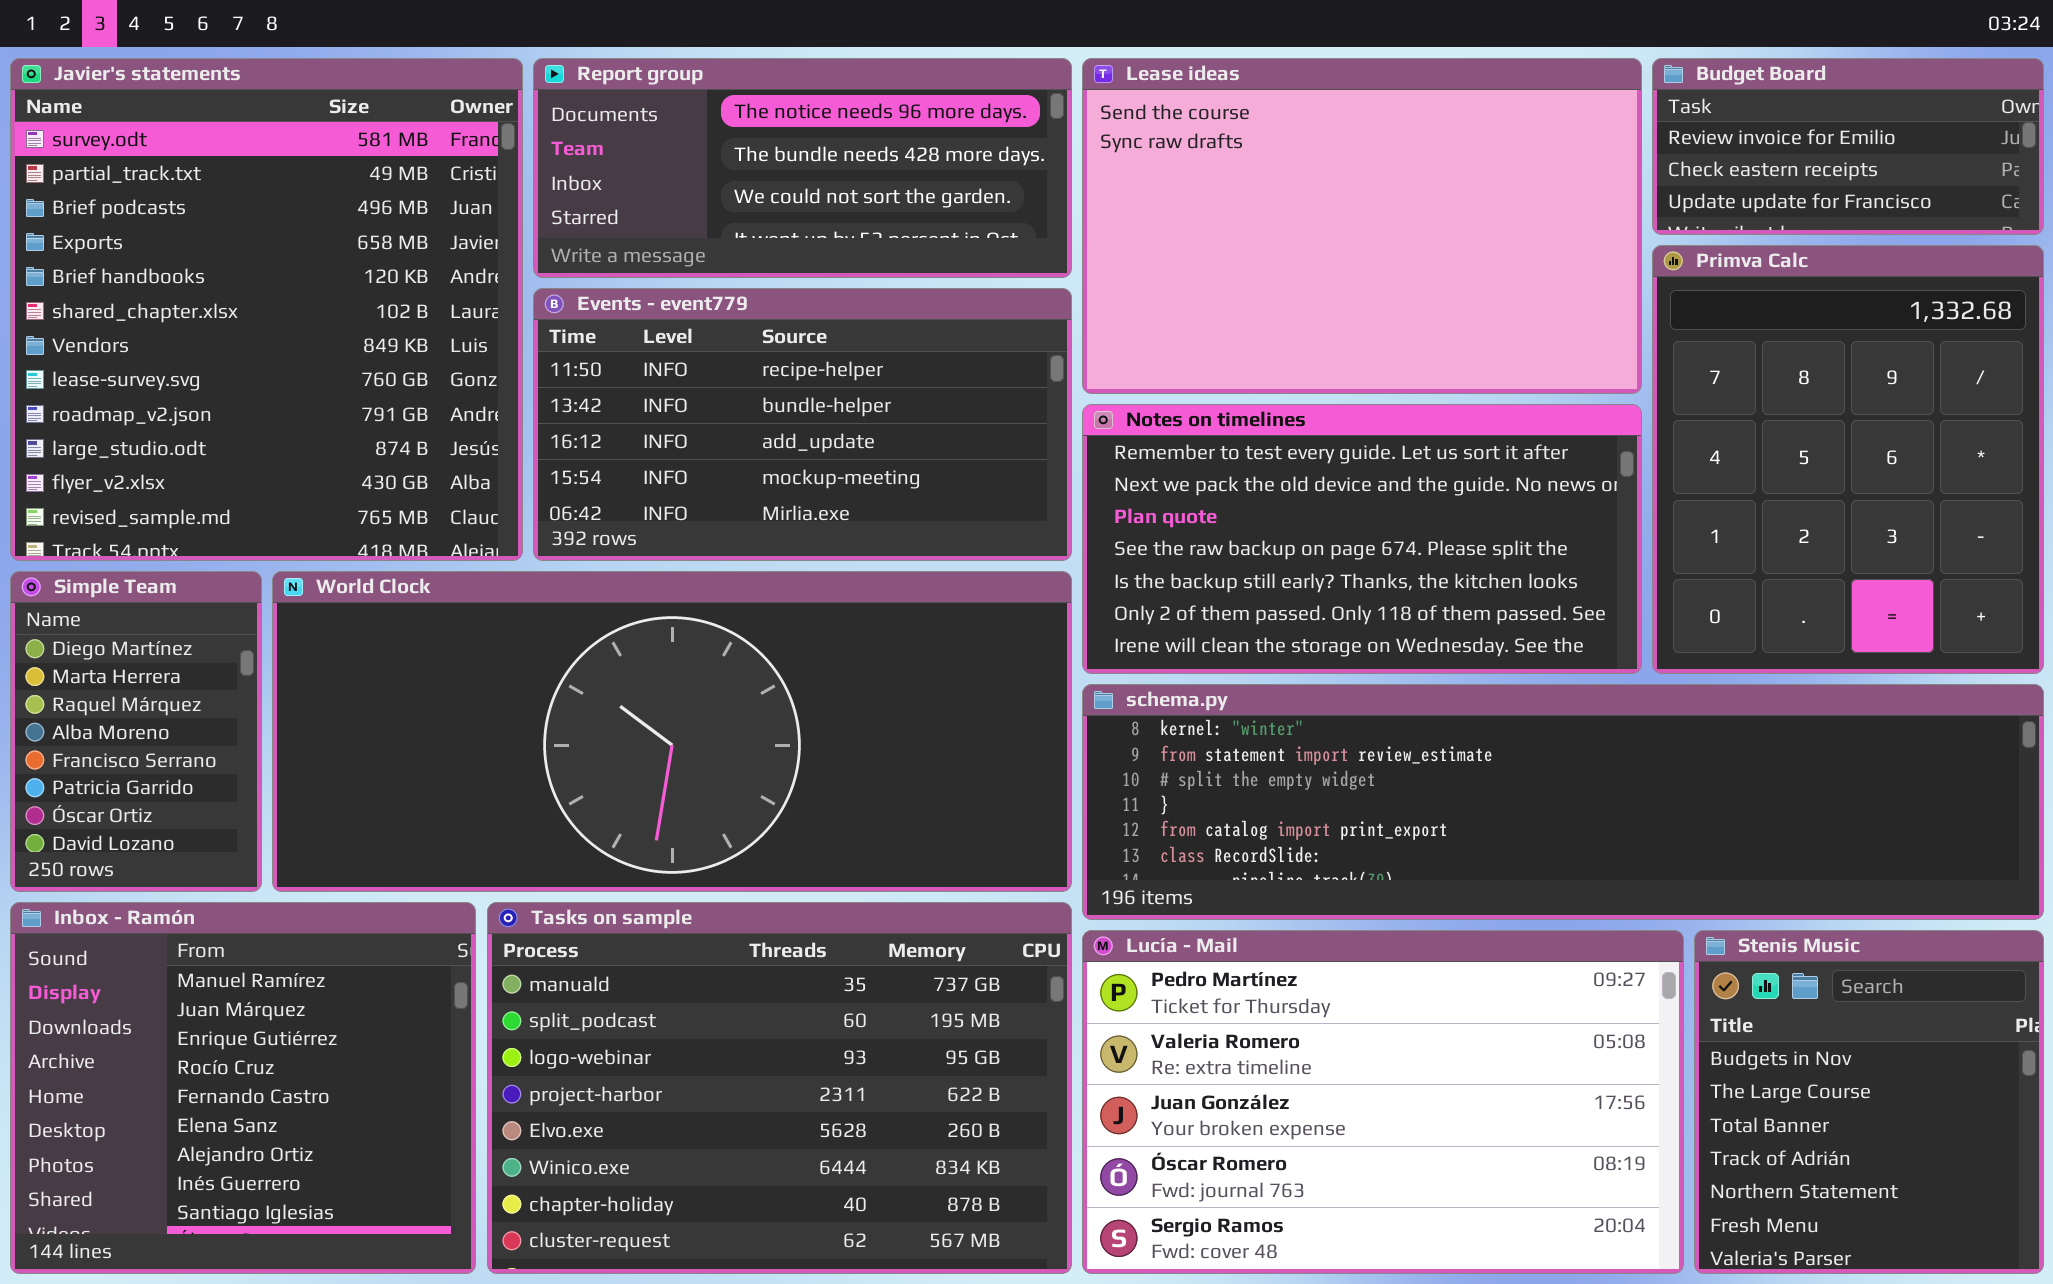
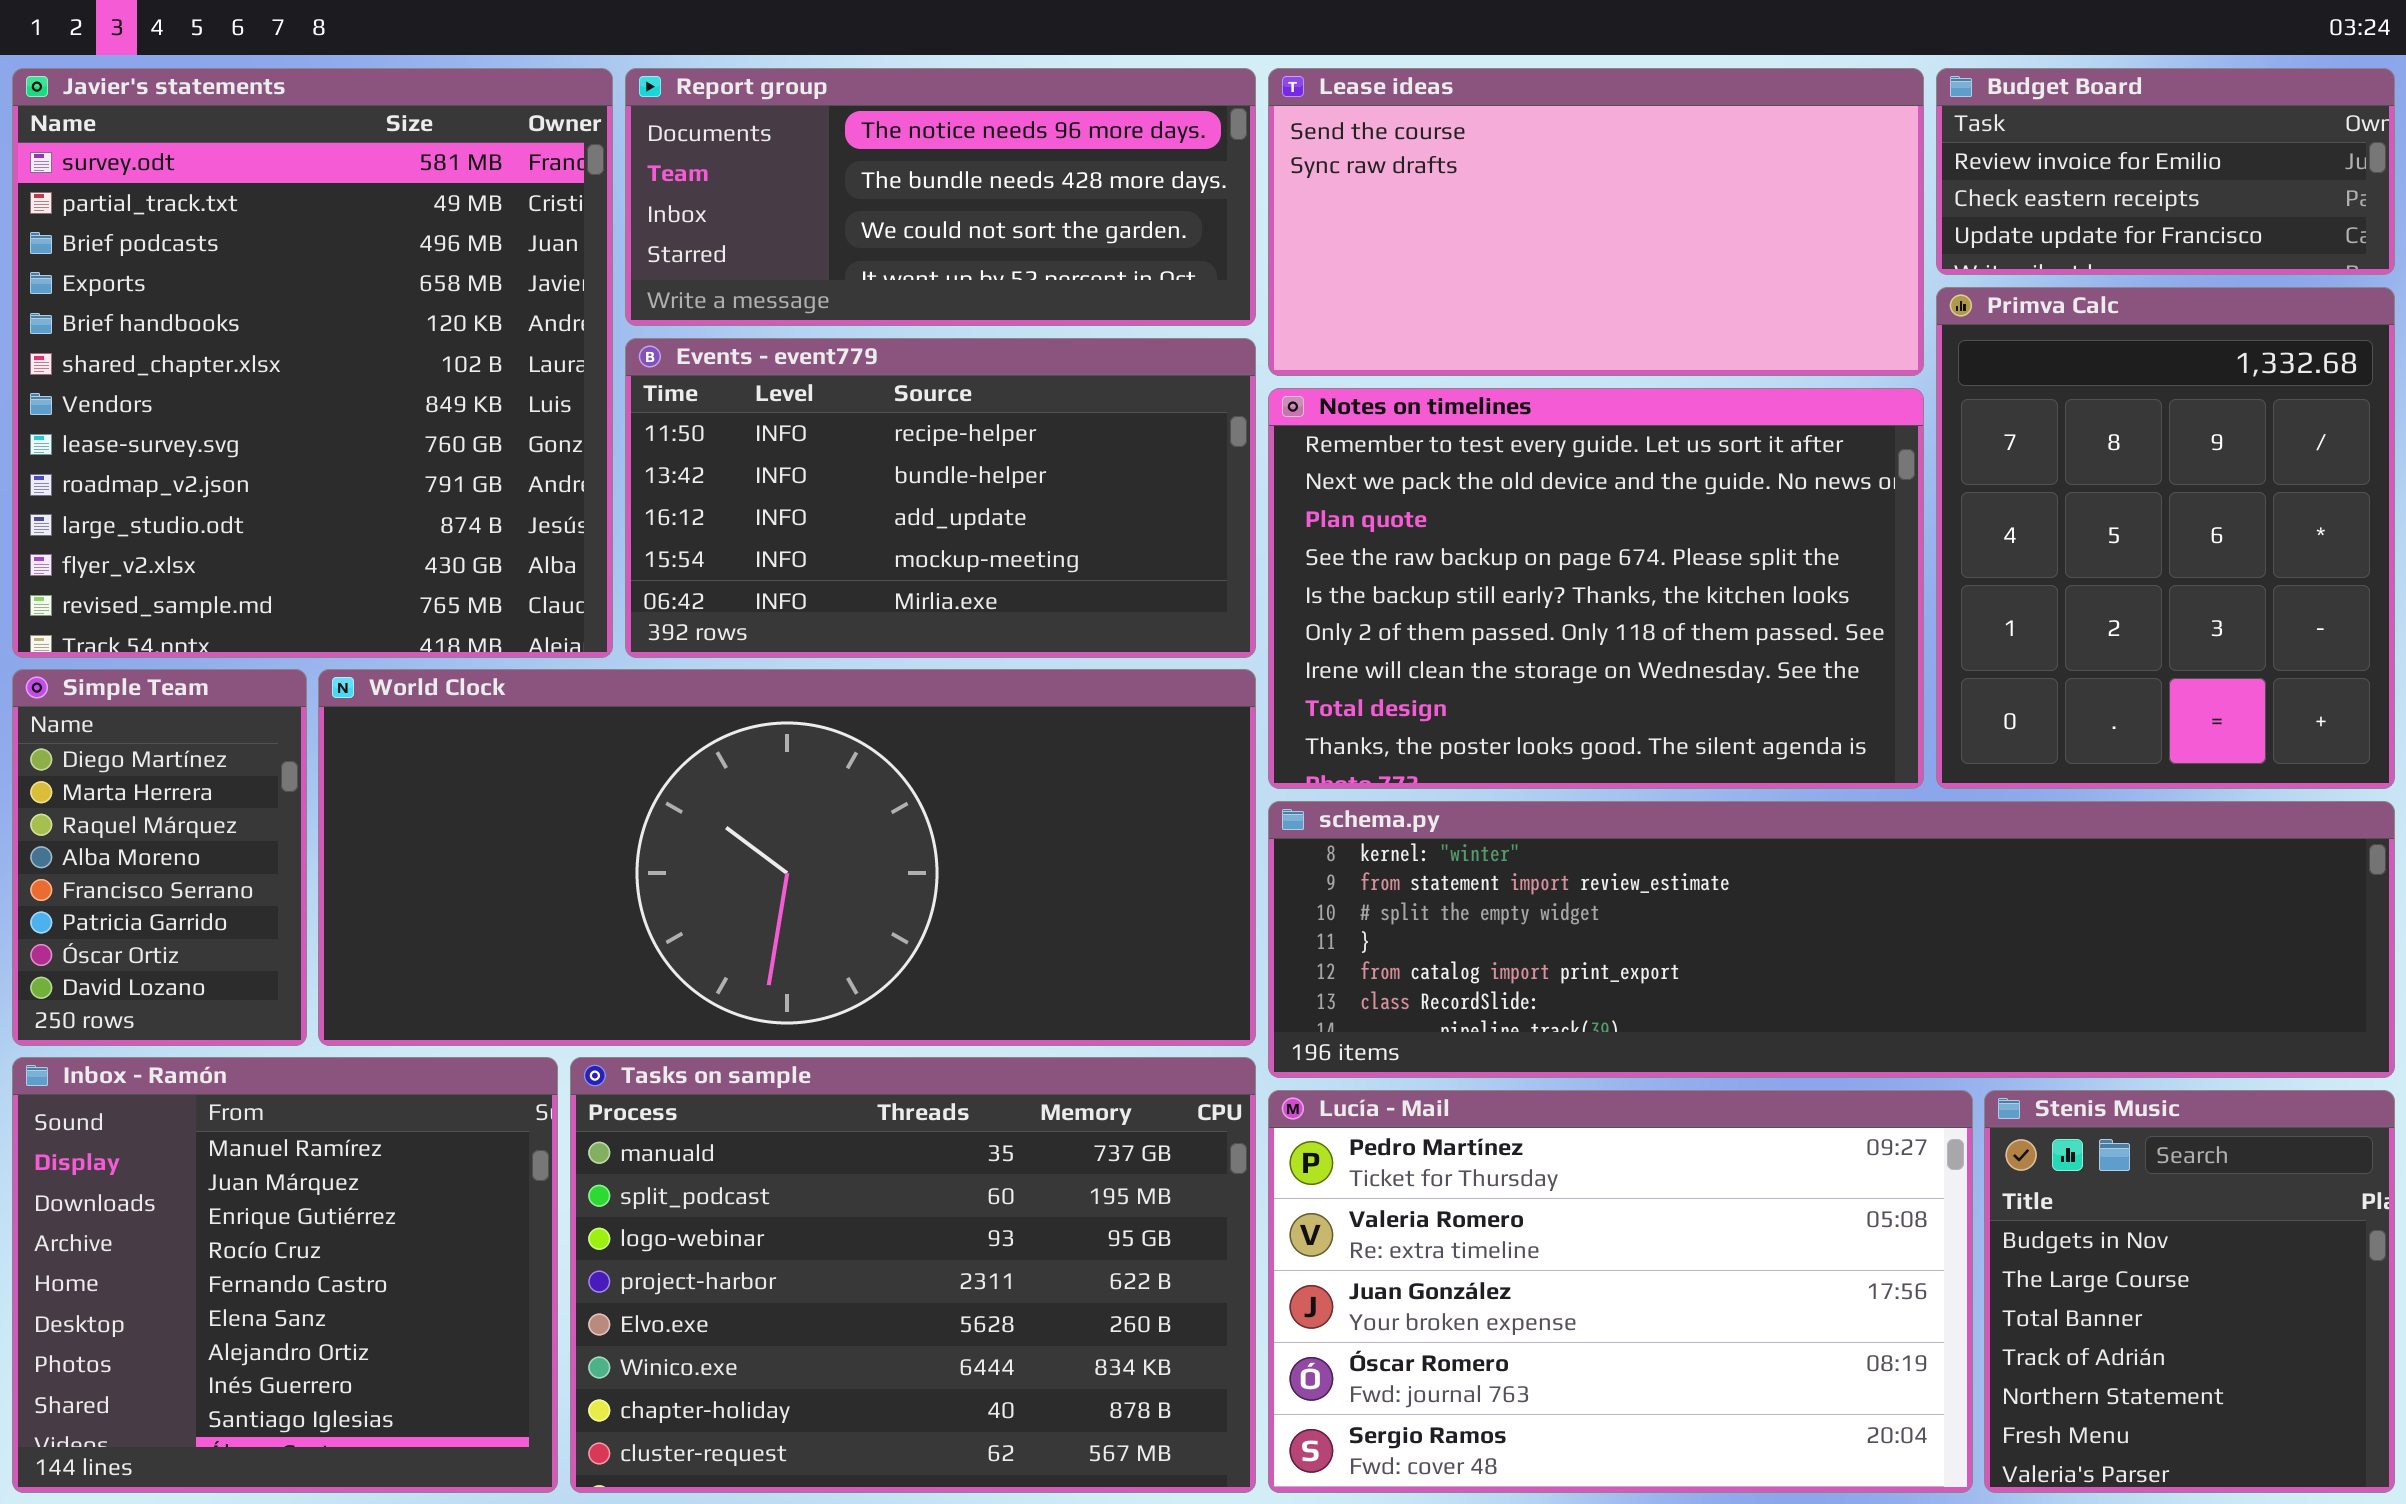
Lease ideas: [1082,58,1642,394] -> [1268,68,1924,376], resized
Notes on timelines: [1082,404,1642,674] -> [1268,388,1924,789], resized

